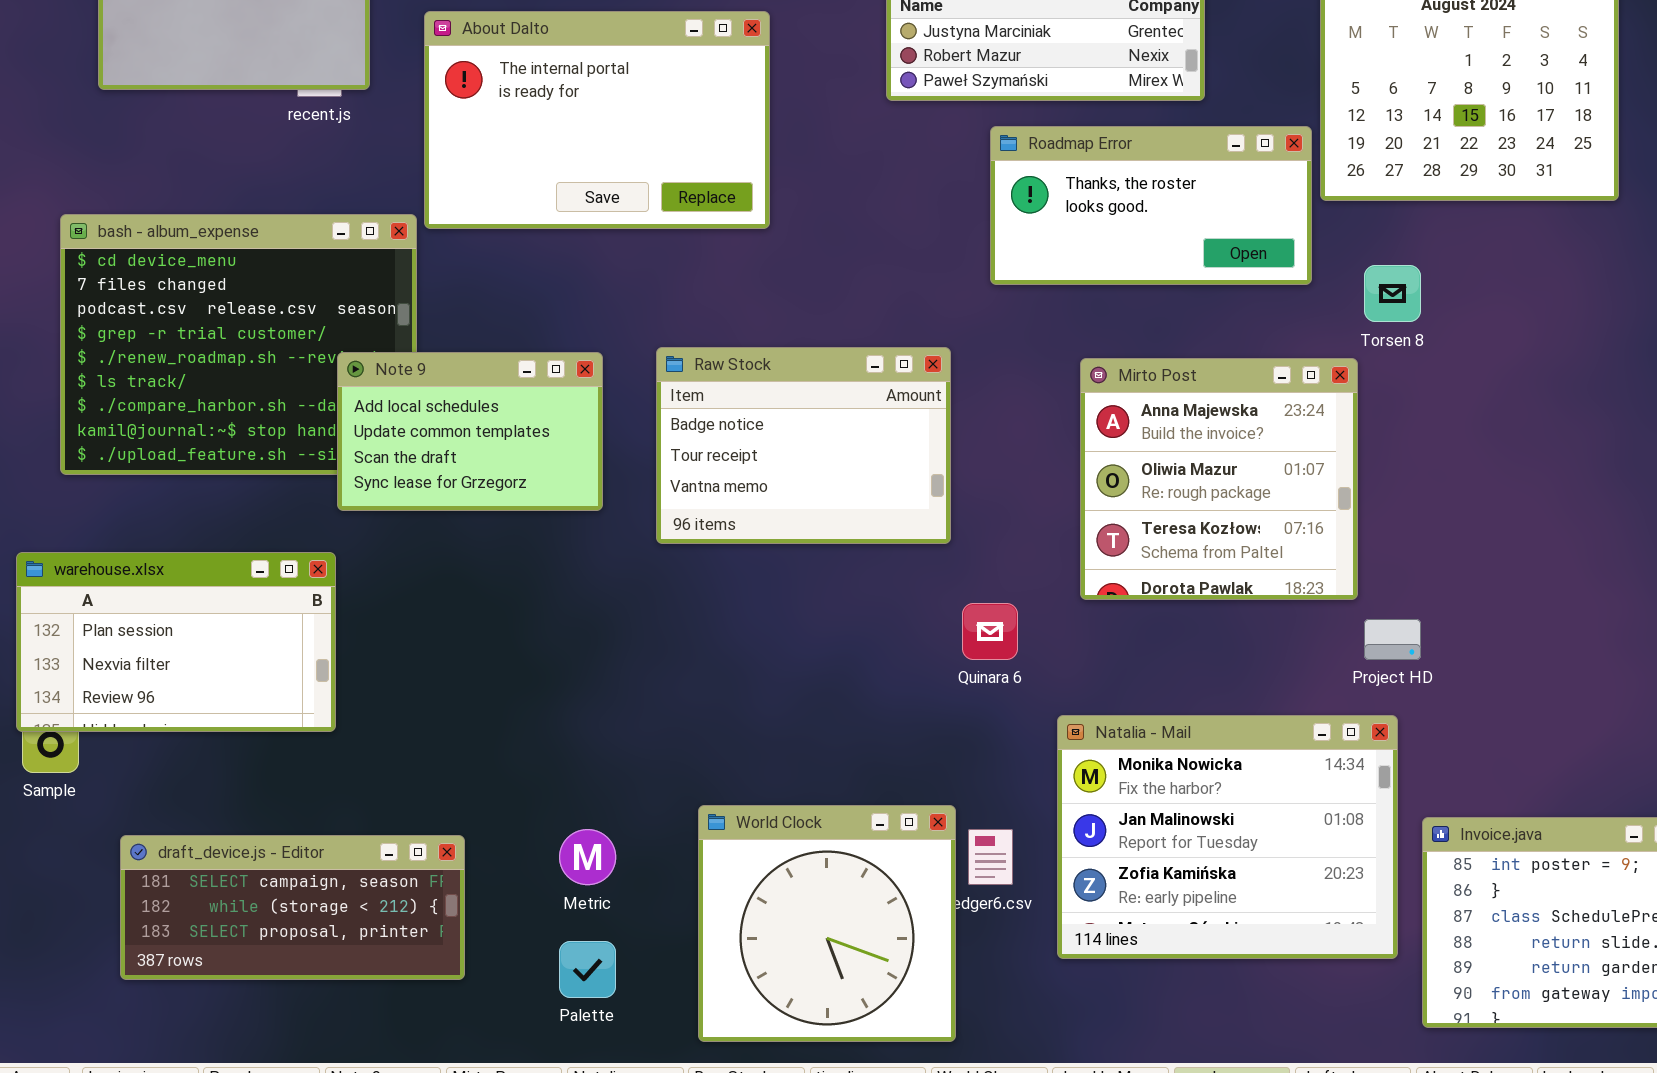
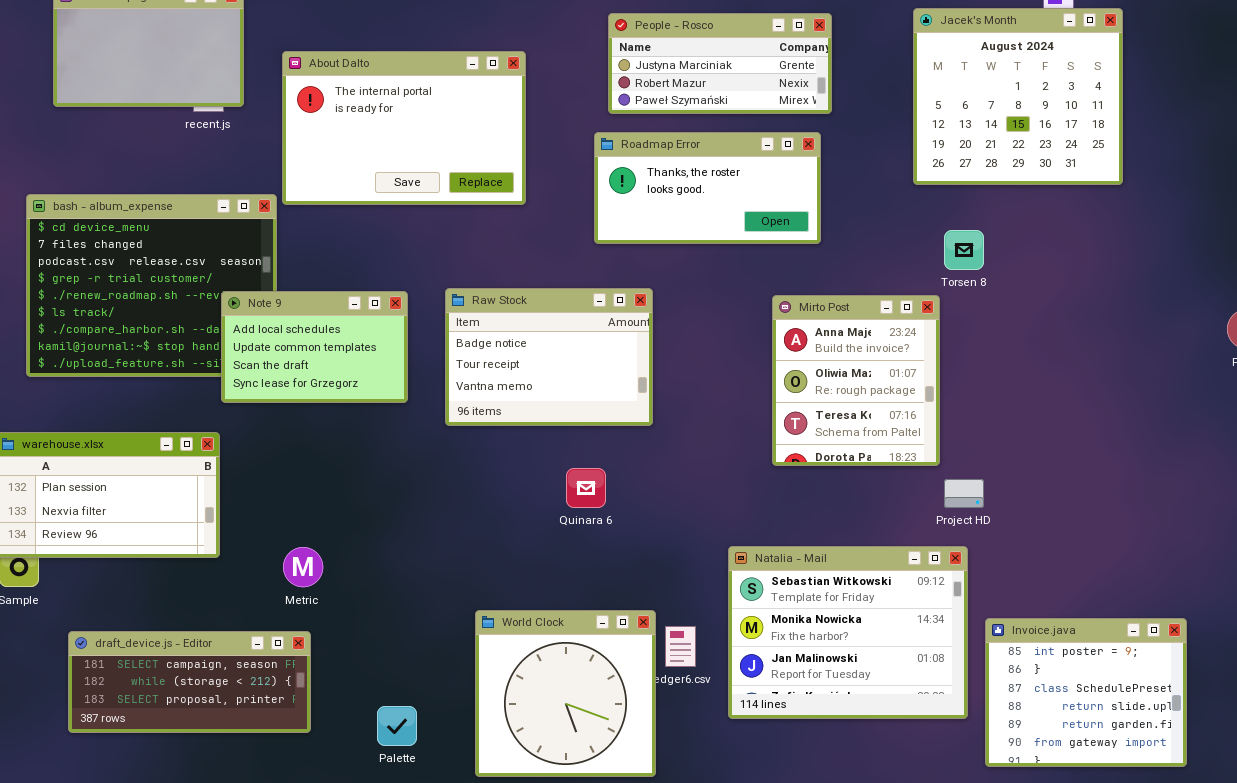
Roadmap Error: [990,126,1312,285] -> [594,132,821,244], moved
Mirto Post: [1080,358,1358,600] -> [772,295,940,466], resized
Quinara 6: [962,603,1018,660] -> [566,468,606,508], moved
Natalia - Mail: [1057,715,1398,959] -> [728,546,968,719], scrolled up 1 row
Metric: [559,829,616,885] -> [283,547,323,587], moved

